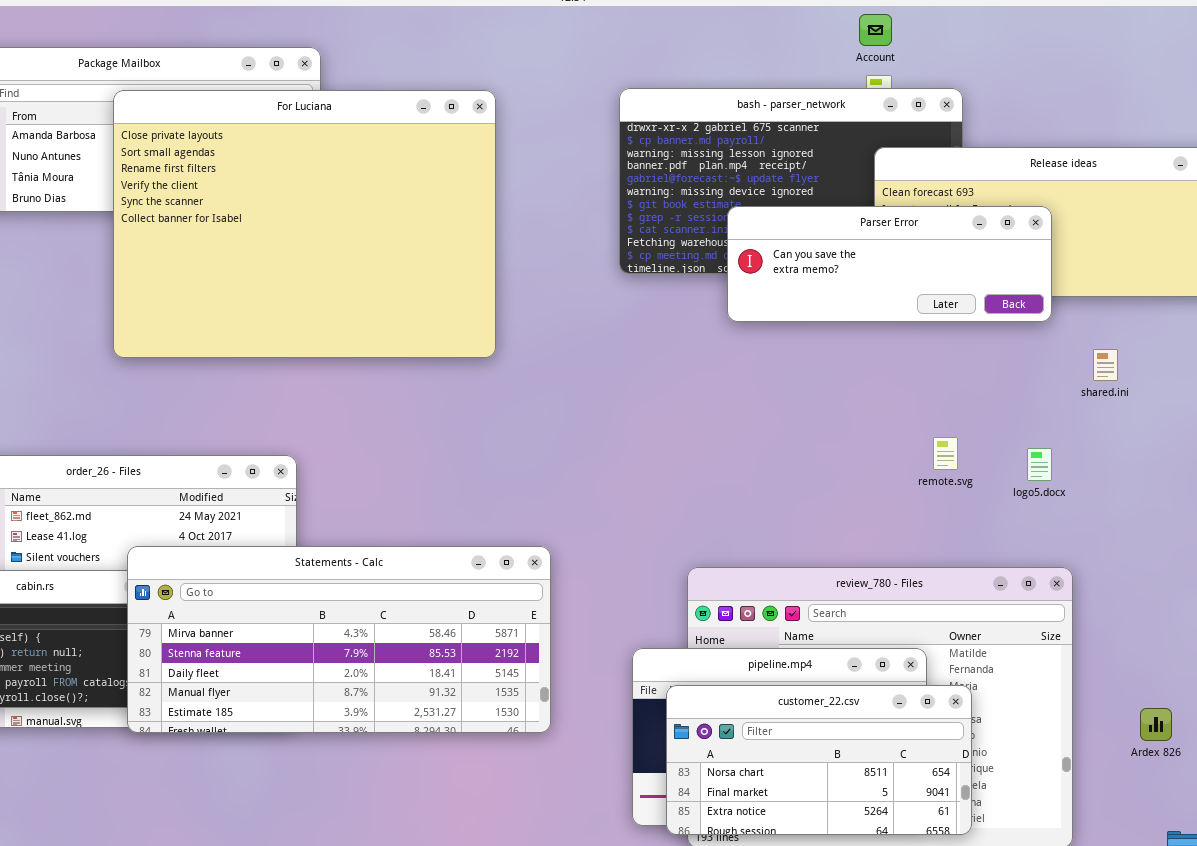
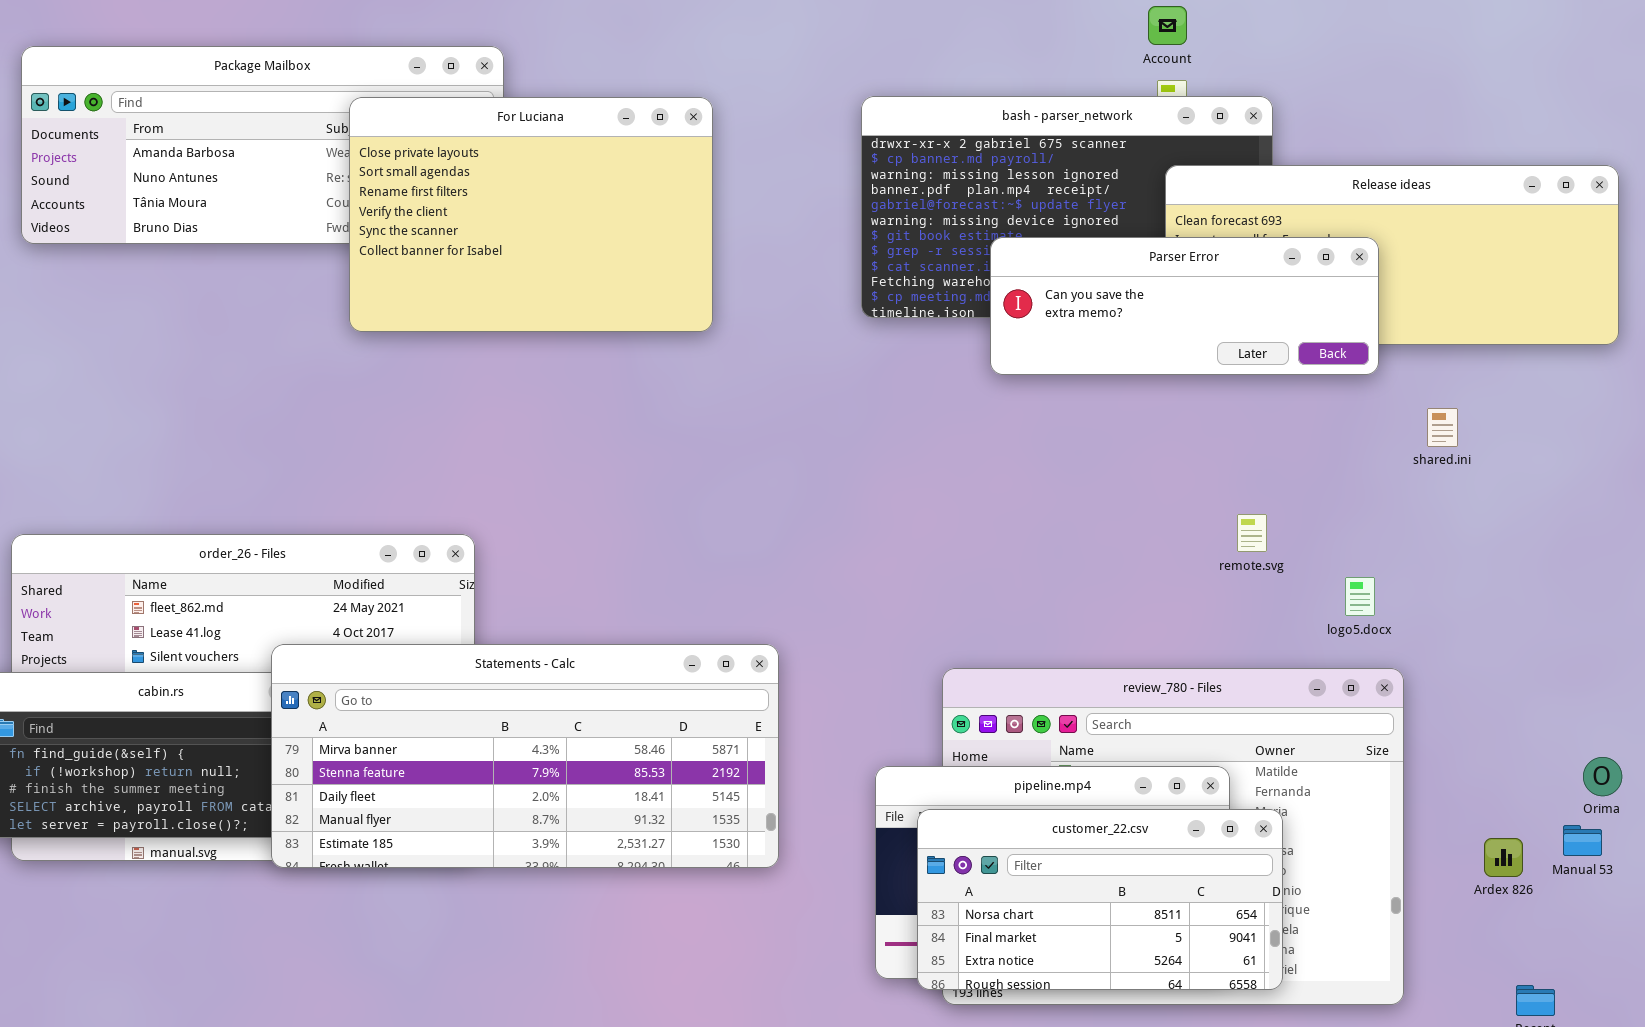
For Luciana: [113,90,496,358] -> [349,97,713,332], resized
logo5.docx: [1027,448,1052,481] -> [1345,577,1375,616], moved

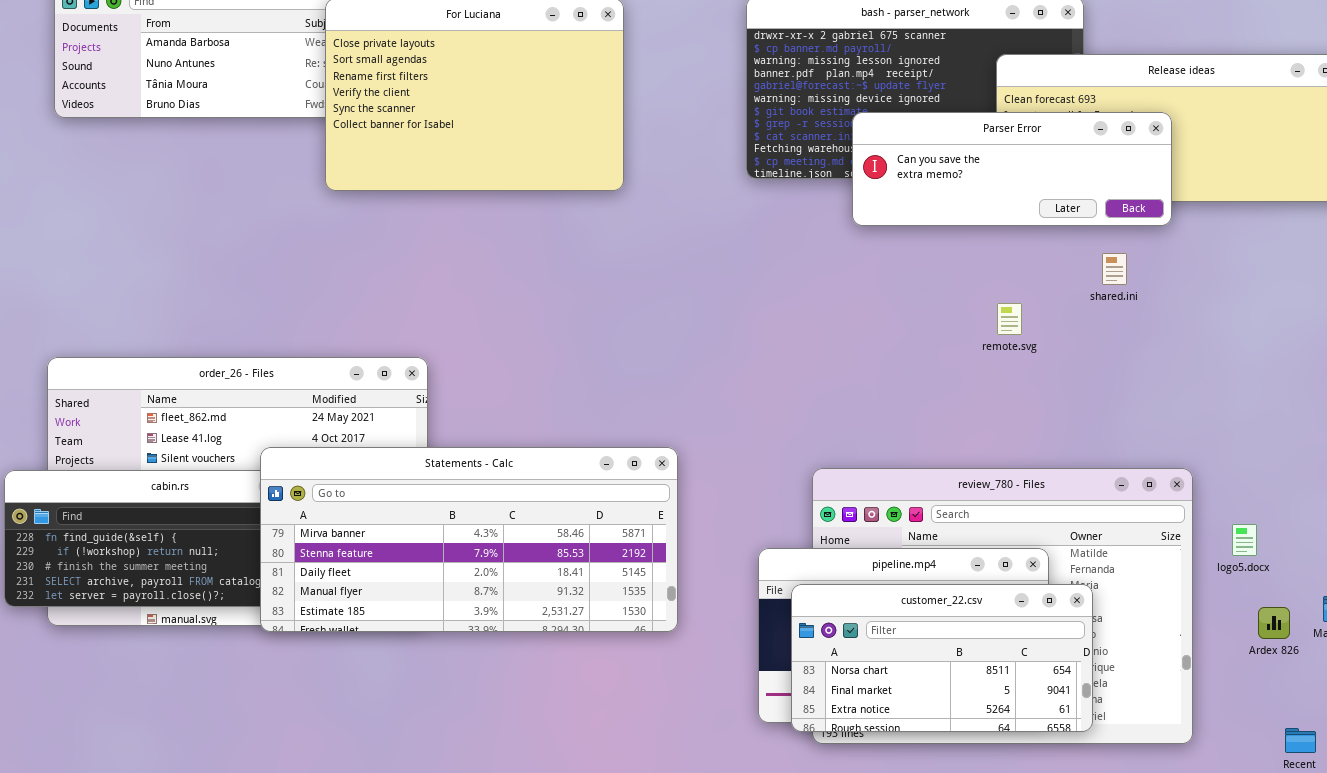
shared.ini: [1427,408,1458,447] -> [1102,253,1127,285], moved
remote.svg: [1237,514,1267,552] -> [997,303,1022,335], moved
logo5.docx: [1345,577,1375,616] -> [1232,524,1257,556], moved

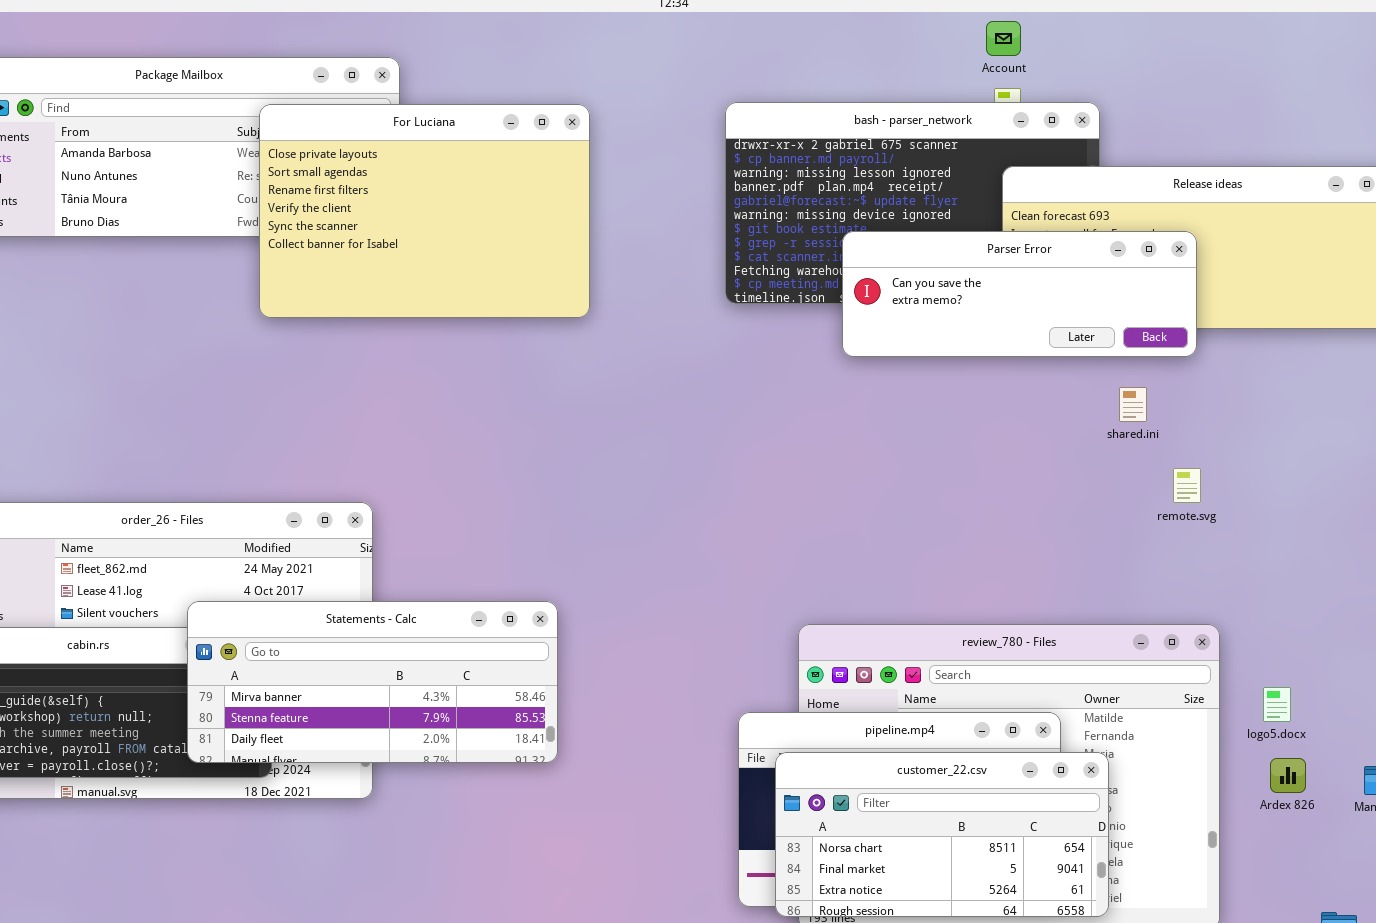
remote.svg: [997,303,1022,335] -> [1173,468,1201,503], moved
Statements - Calc: [260,447,678,632] -> [187,601,558,763], resized
Ardex 826: [1258,607,1290,639] -> [1270,758,1306,793], moved

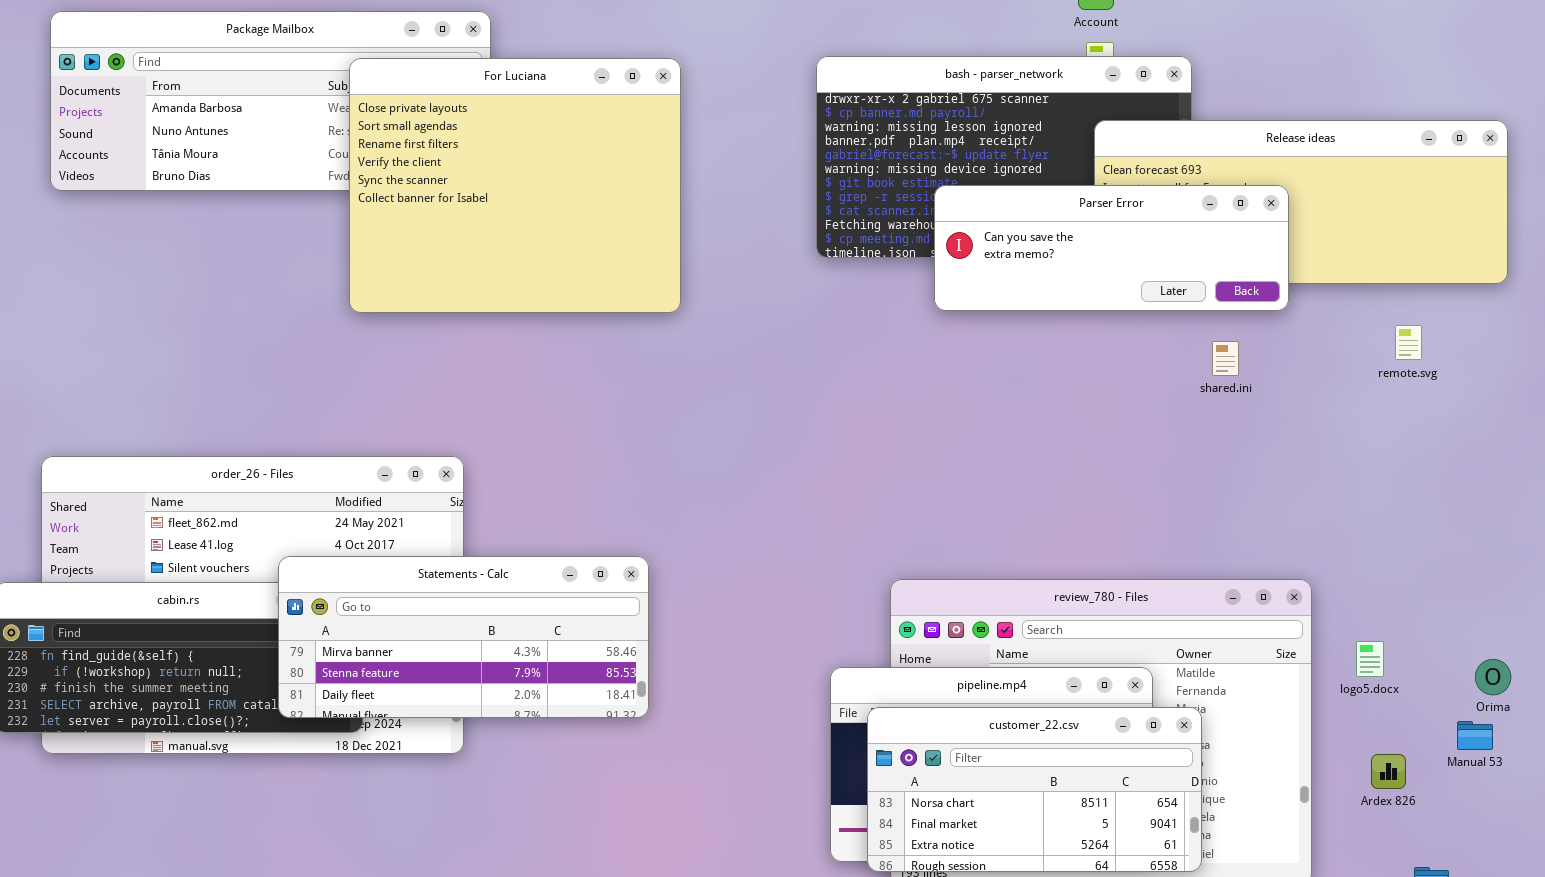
For Luciana: [259,104,590,318] -> [349,58,681,313], resized
remote.svg: [1173,468,1201,503] -> [1395,325,1422,360], moved
Ardex 826: [1270,758,1306,793] -> [1371,754,1406,789], moved

